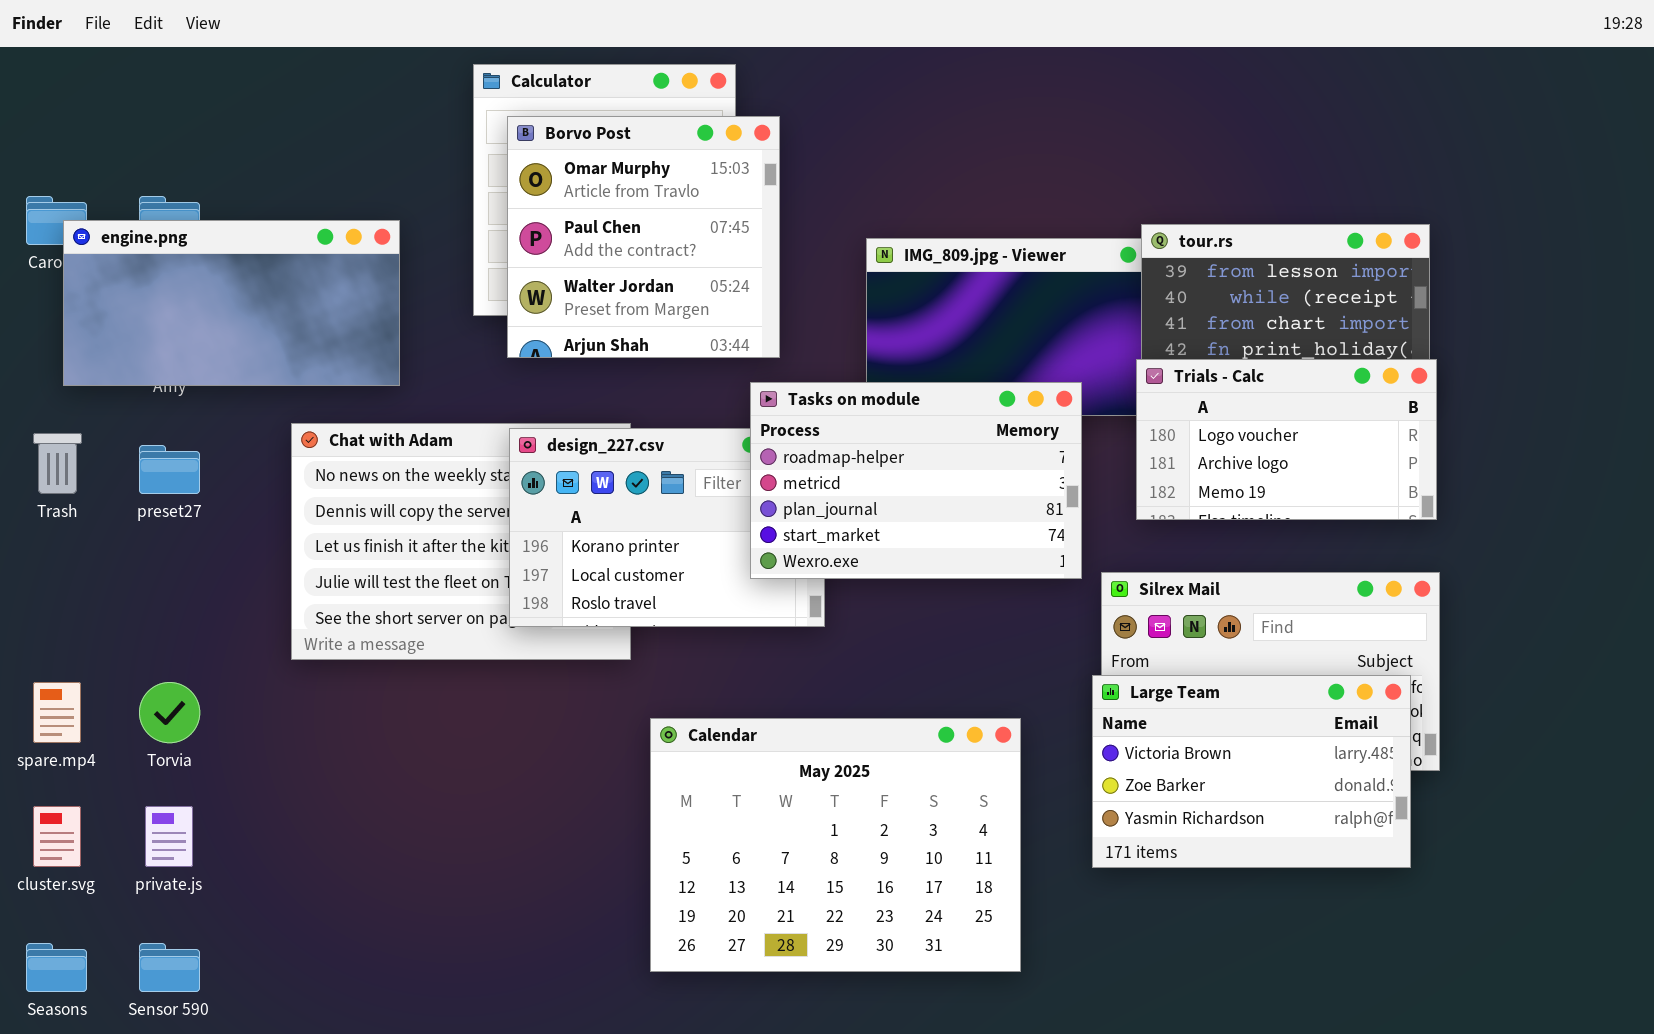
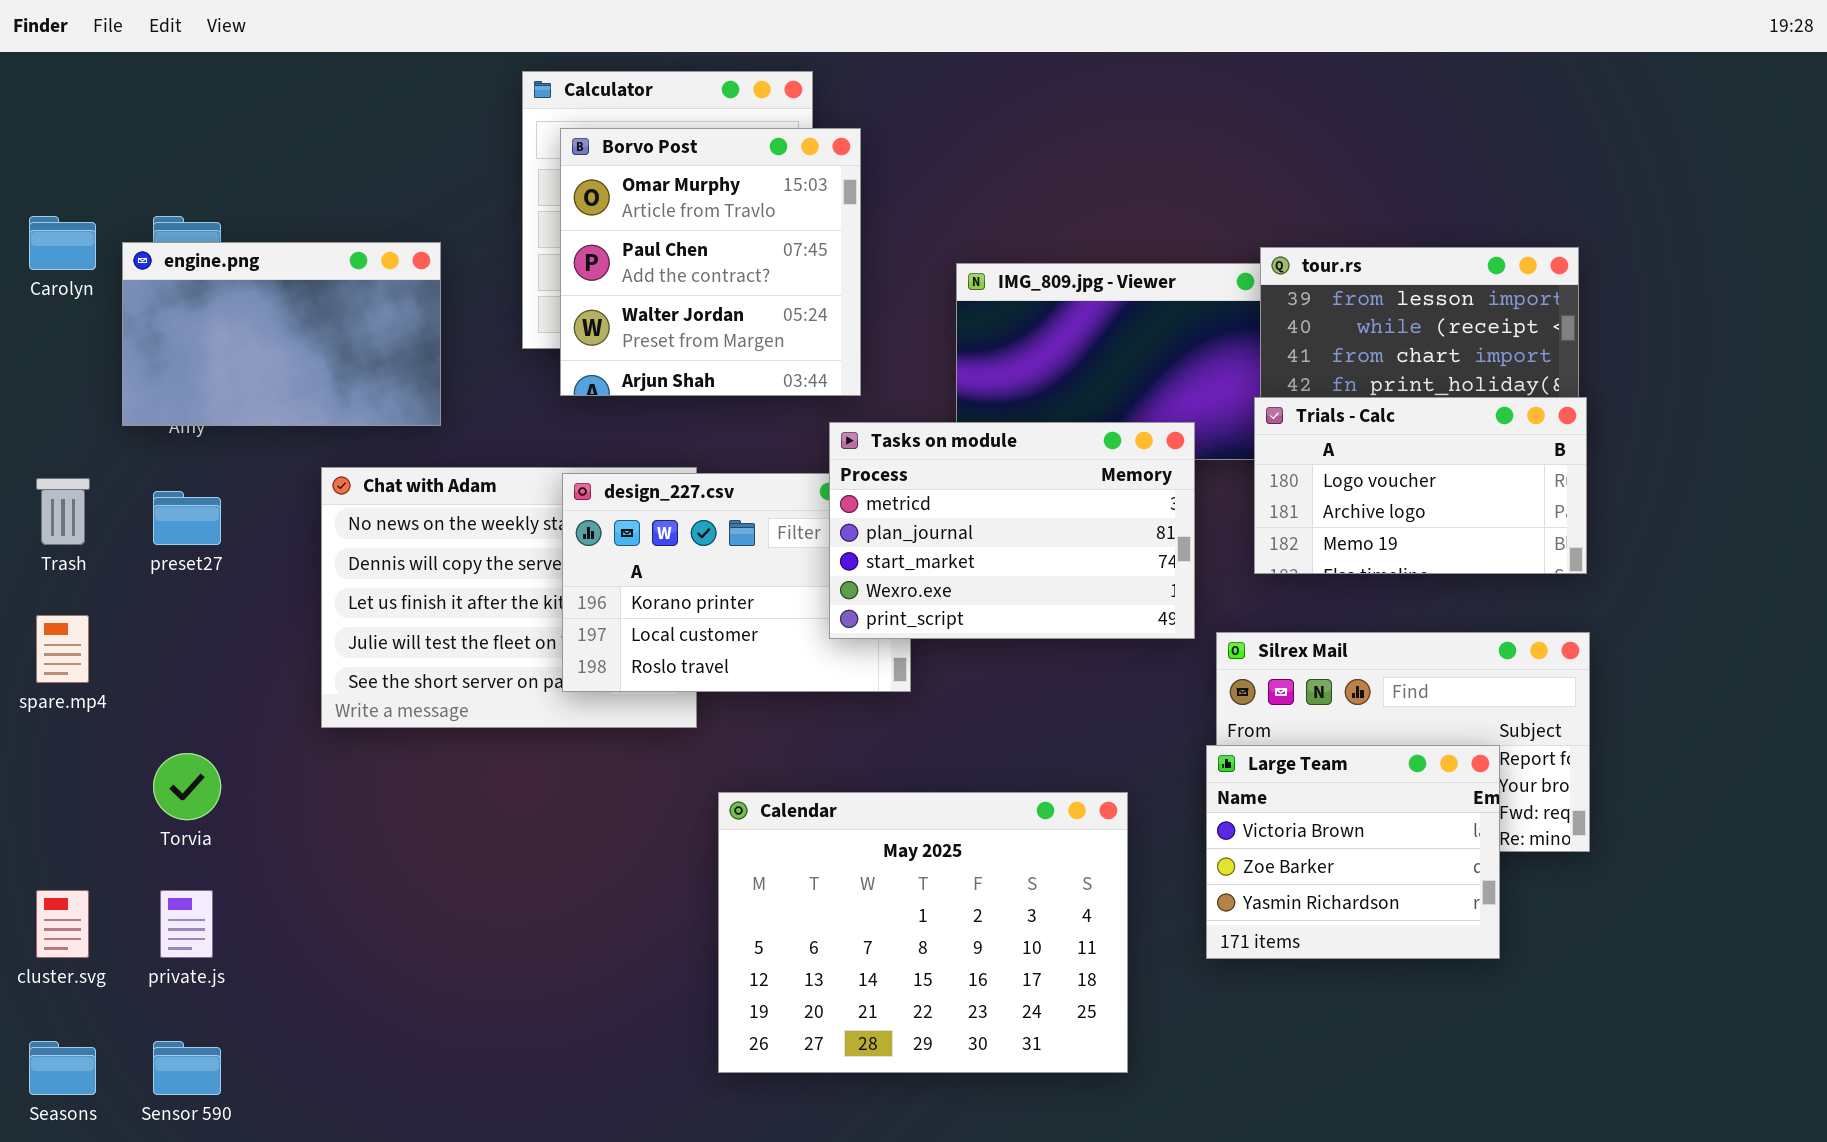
engine.png: [63,220,400,386] -> [122,242,441,426], resized
Tasks on module: [750,382,1082,579] -> [829,422,1195,639], scrolled down 1 row
Large Team: [1092,675,1411,868] -> [1206,745,1500,959], resized
spare.mp4: [33,682,81,743] -> [36,615,89,683], moved

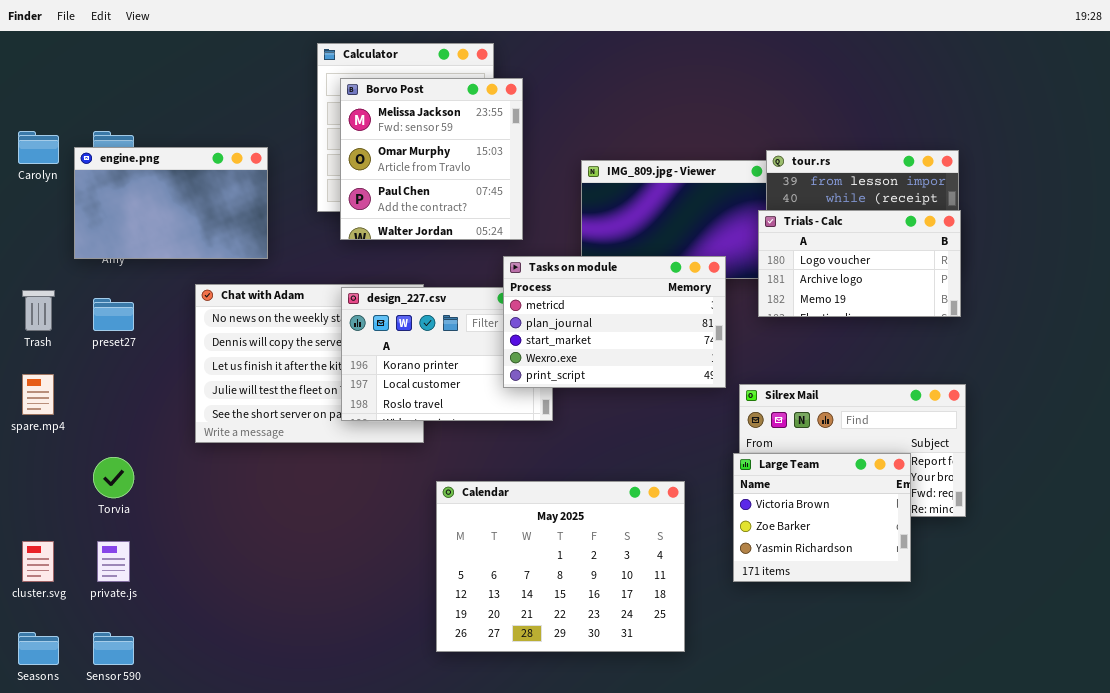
Borvo Post: [560,128,861,396] -> [340,78,523,240], scrolled up 1 row
Trials - Calc: [1254,397,1587,574] -> [758,210,961,317], moved

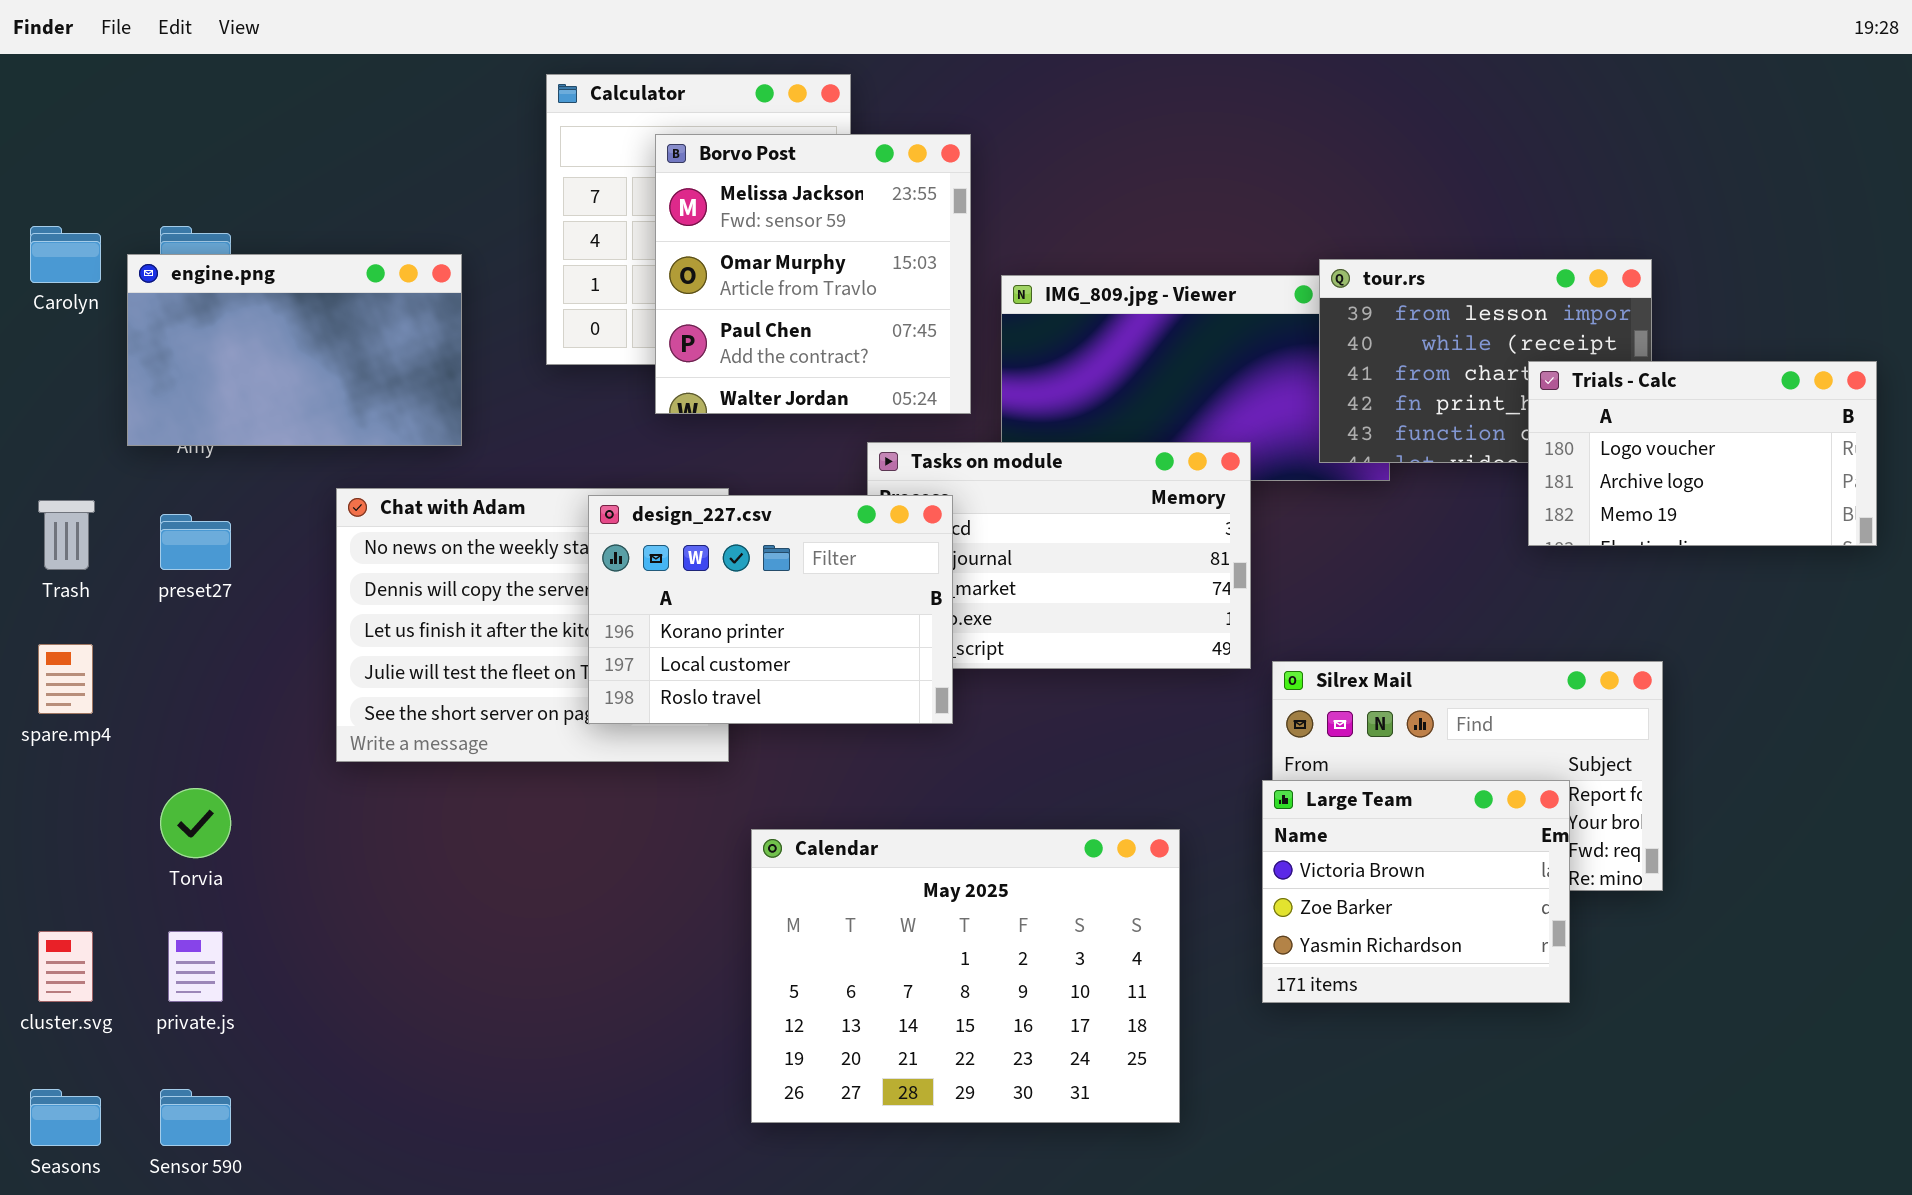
Borvo Post: [340,78,523,240] -> [655,134,971,414], moved
Trials - Calc: [758,210,961,317] -> [1528,361,1877,546], moved
design_227.csv: [341,287,553,421] -> [588,495,953,724], raised

